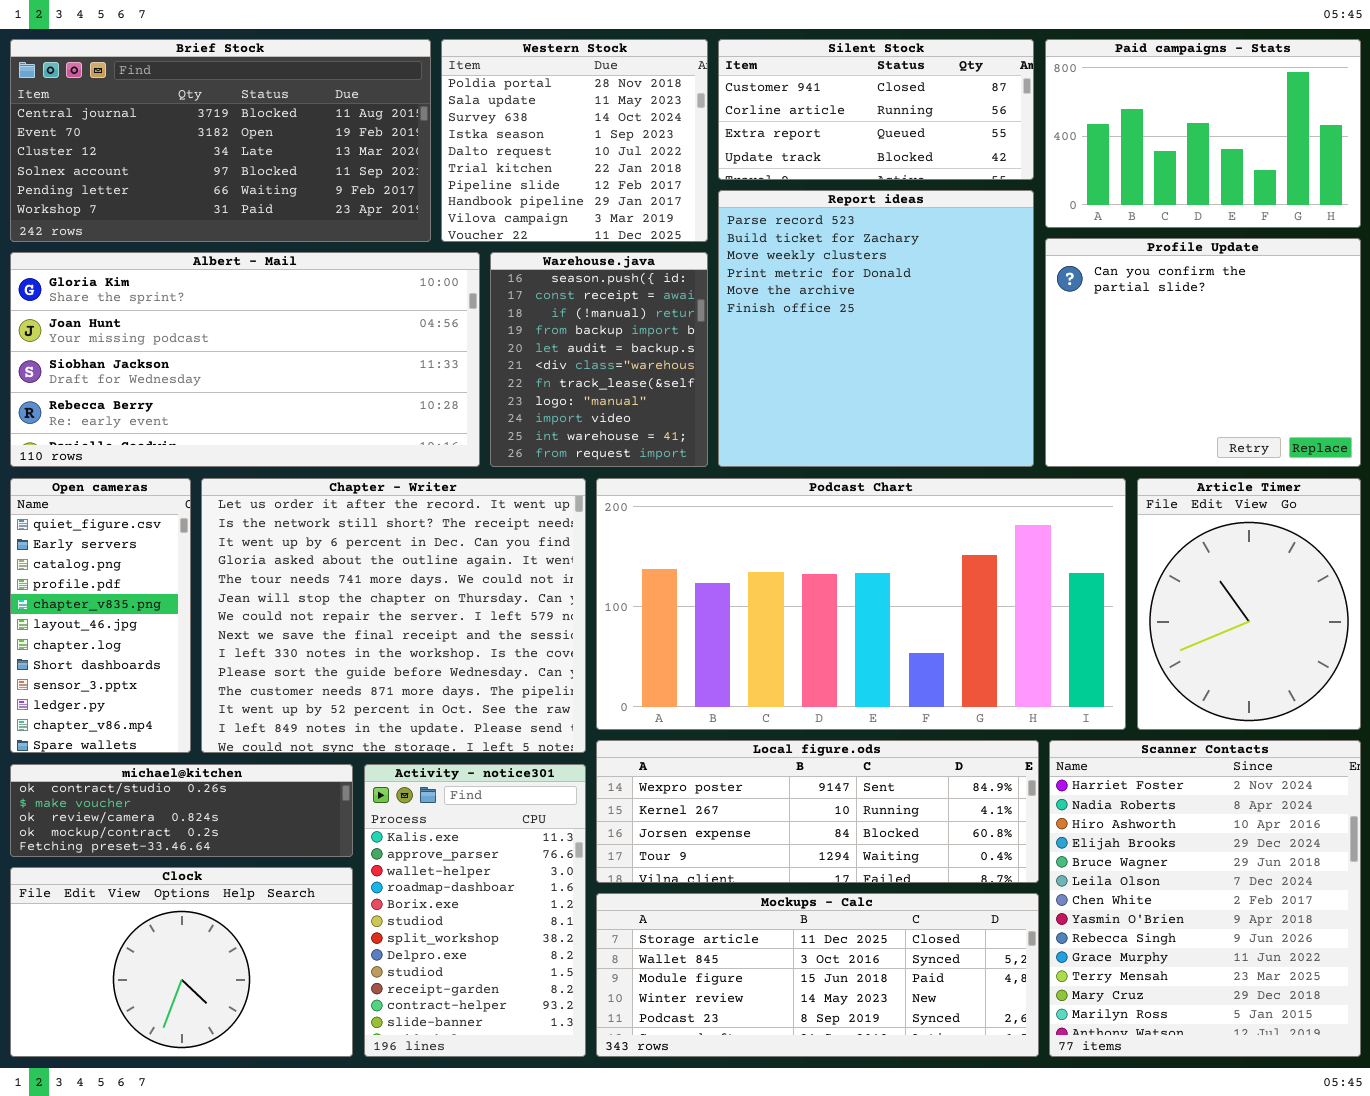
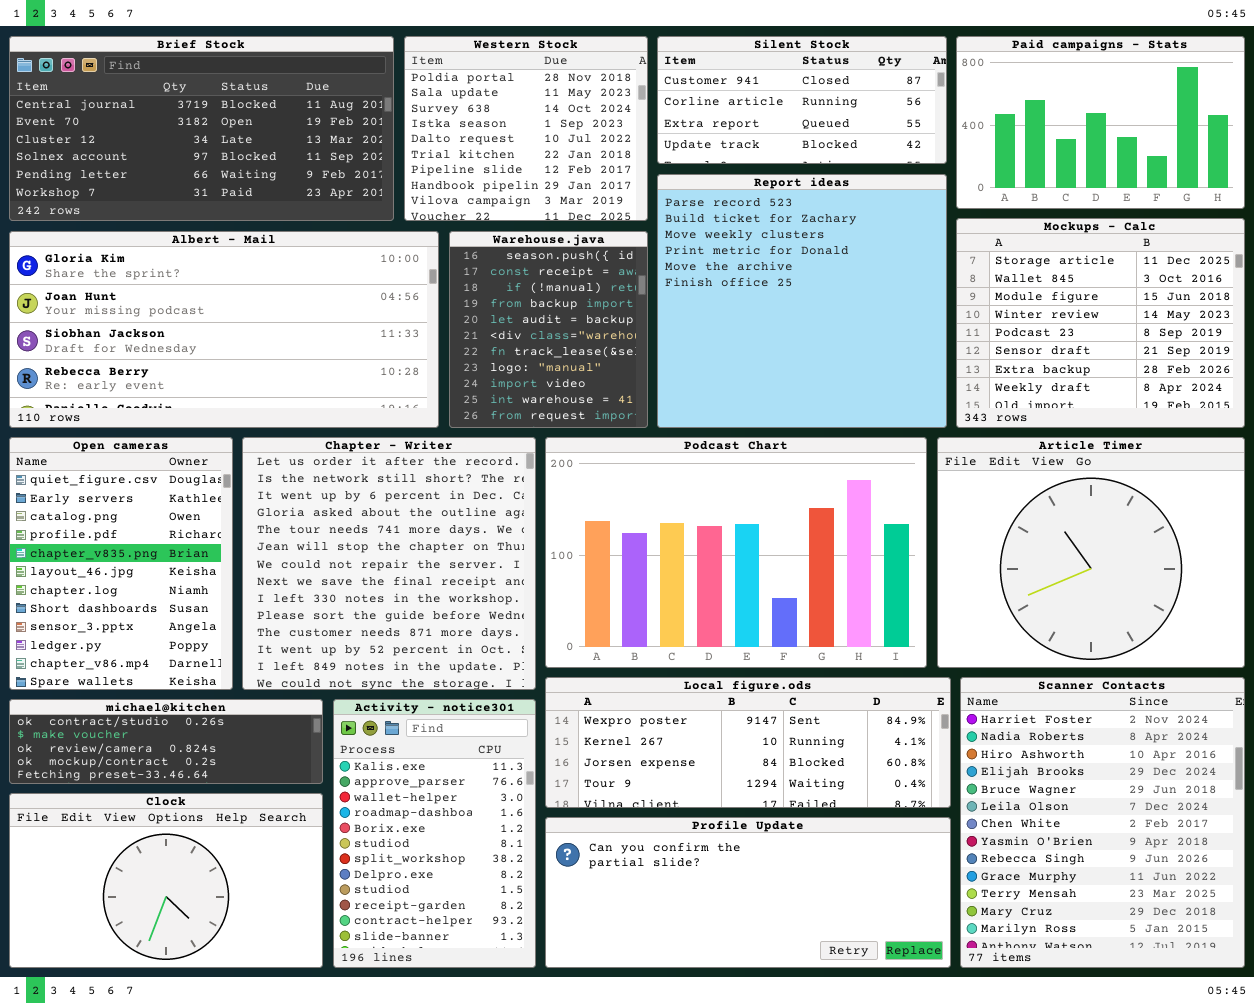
Profile Update: [1045,238,1361,467] -> [545,817,951,968], moved, resized
Open cameras: [10,478,191,753] -> [9,437,233,690], resized
Chapter - Writer: [201,478,586,753] -> [242,437,536,690], resized
Podcast Chart: [596,478,1126,730] -> [545,437,927,668], resized
Article Timer: [1137,478,1361,730] -> [937,437,1245,668], resized
Mockups - Calc: [596,893,1039,1057] -> [956,218,1245,428], moved, resized

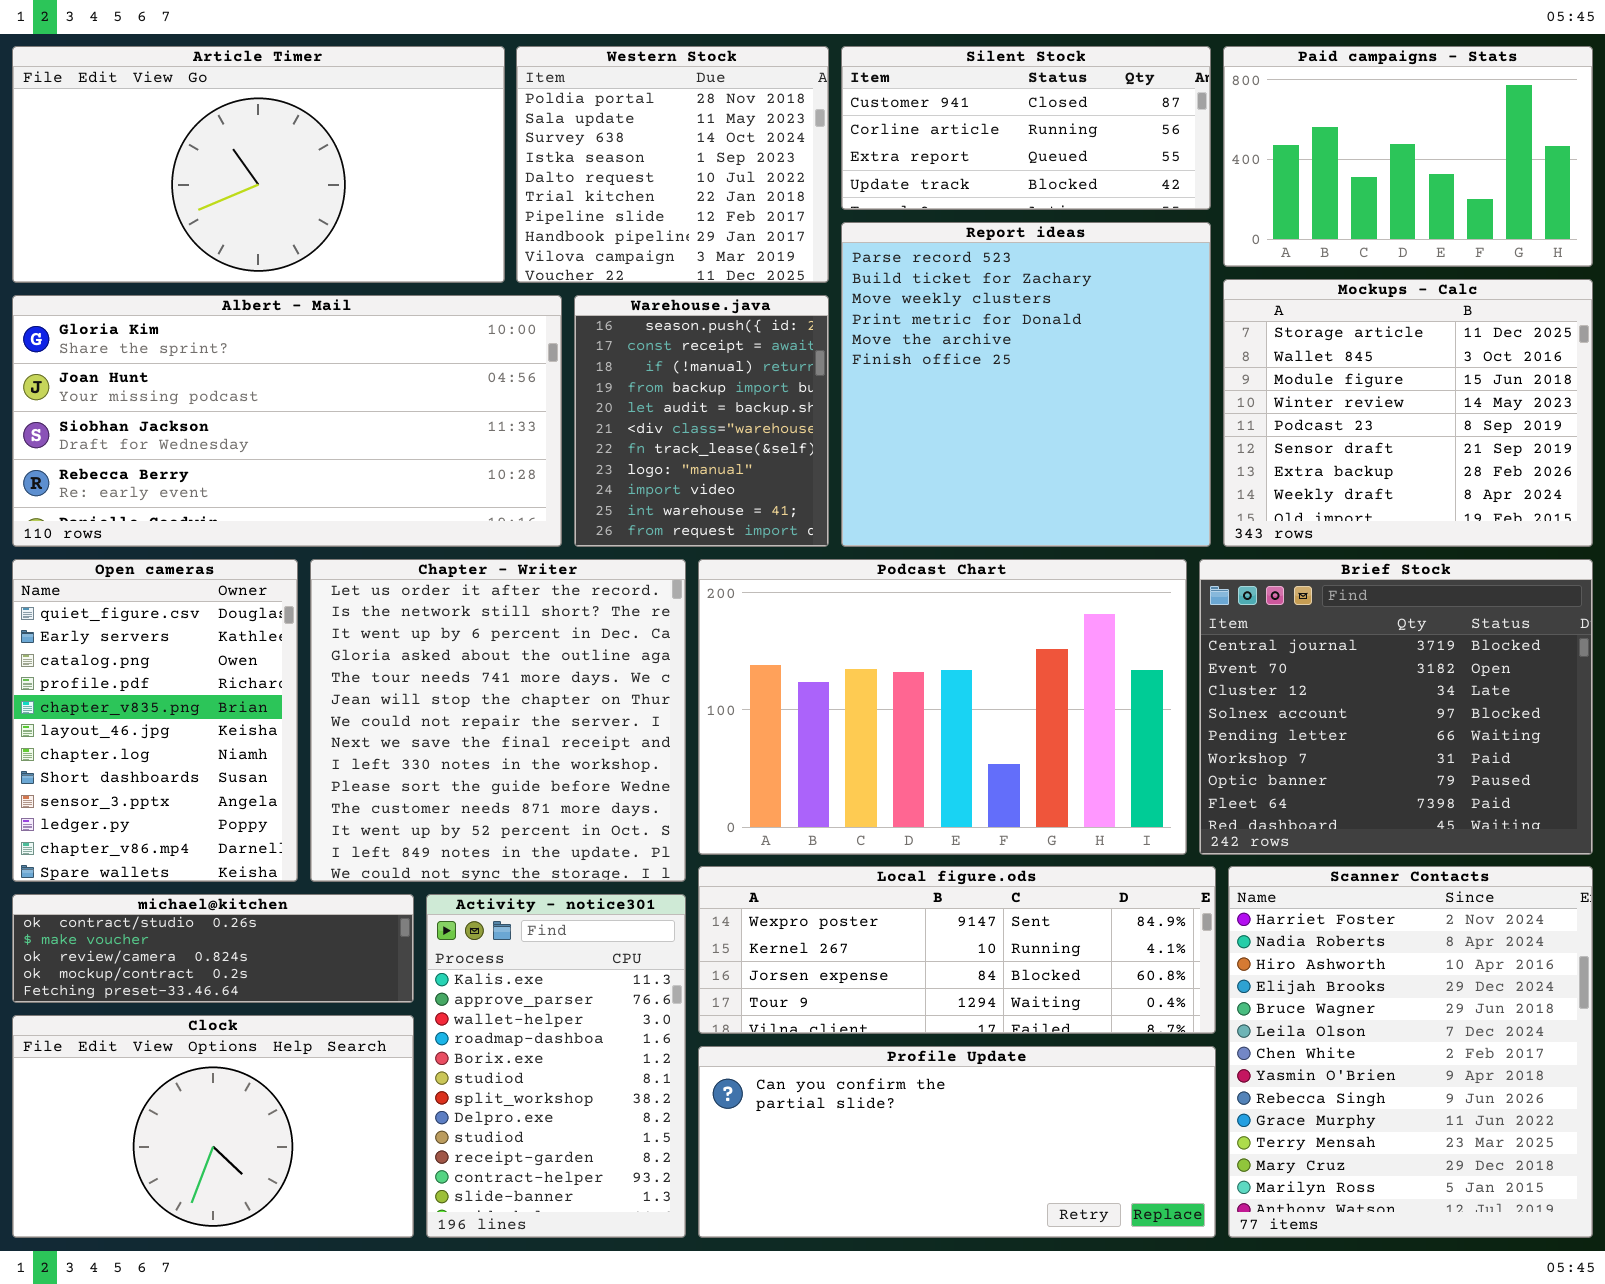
Brief Stock: [9,36,394,221] -> [1199,559,1593,855], moved, resized
Article Timer: [937,437,1245,668] -> [12,46,505,283], moved, resized

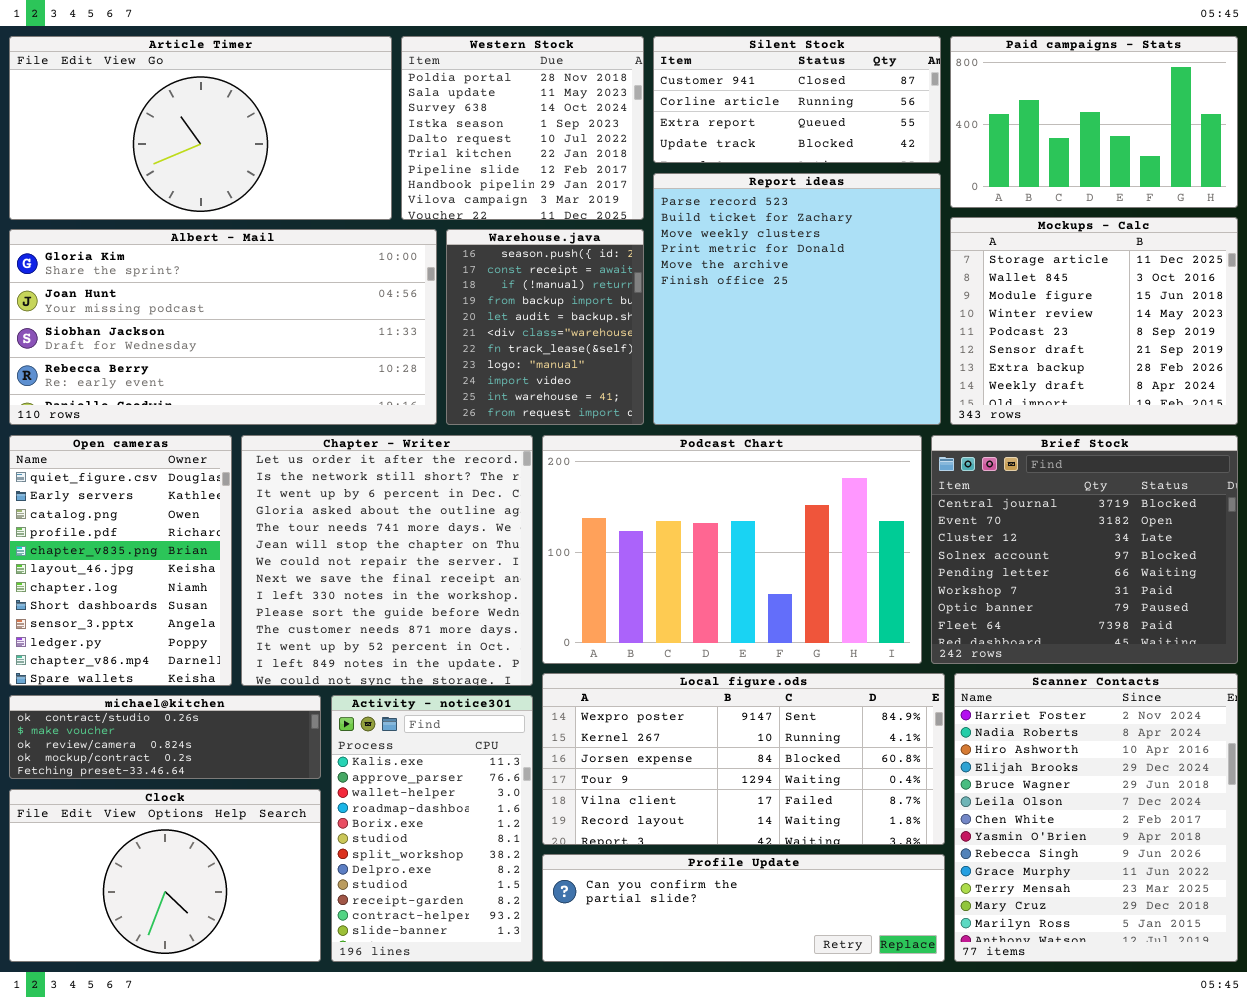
Local figure.ods: [698,866,1216,1034] -> [542,673,945,845], resized
Profile Update: [698,1046,1216,1238] -> [542,854,945,962], resized

